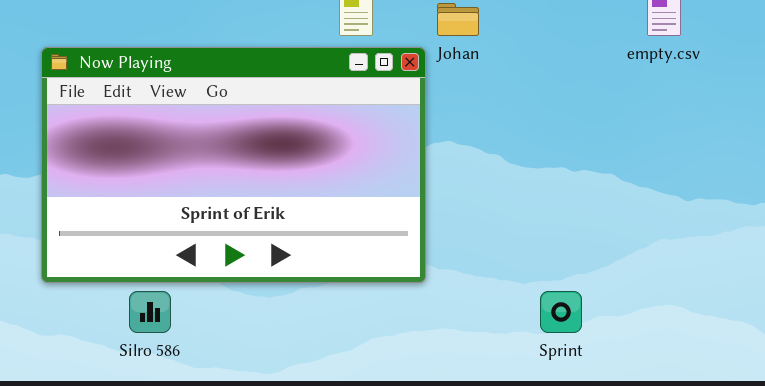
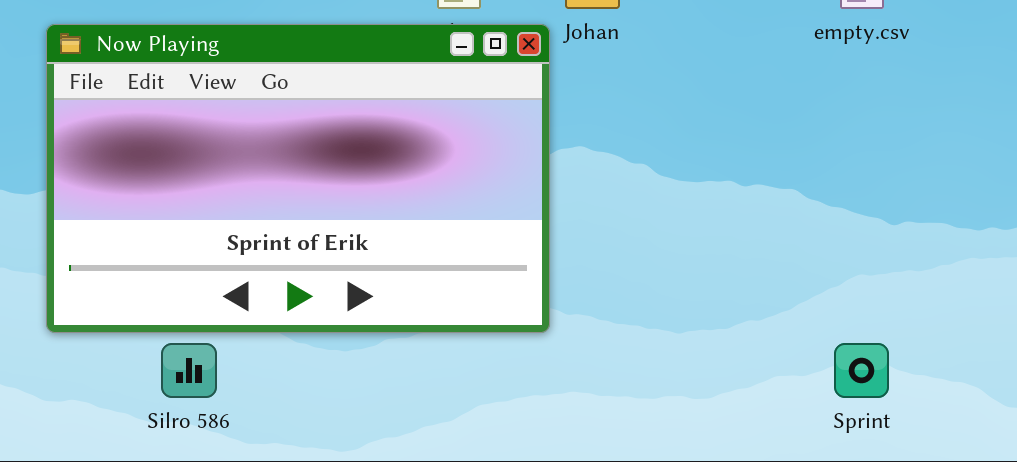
Sprint: [540,291,582,333] -> [834,343,889,398], moved

